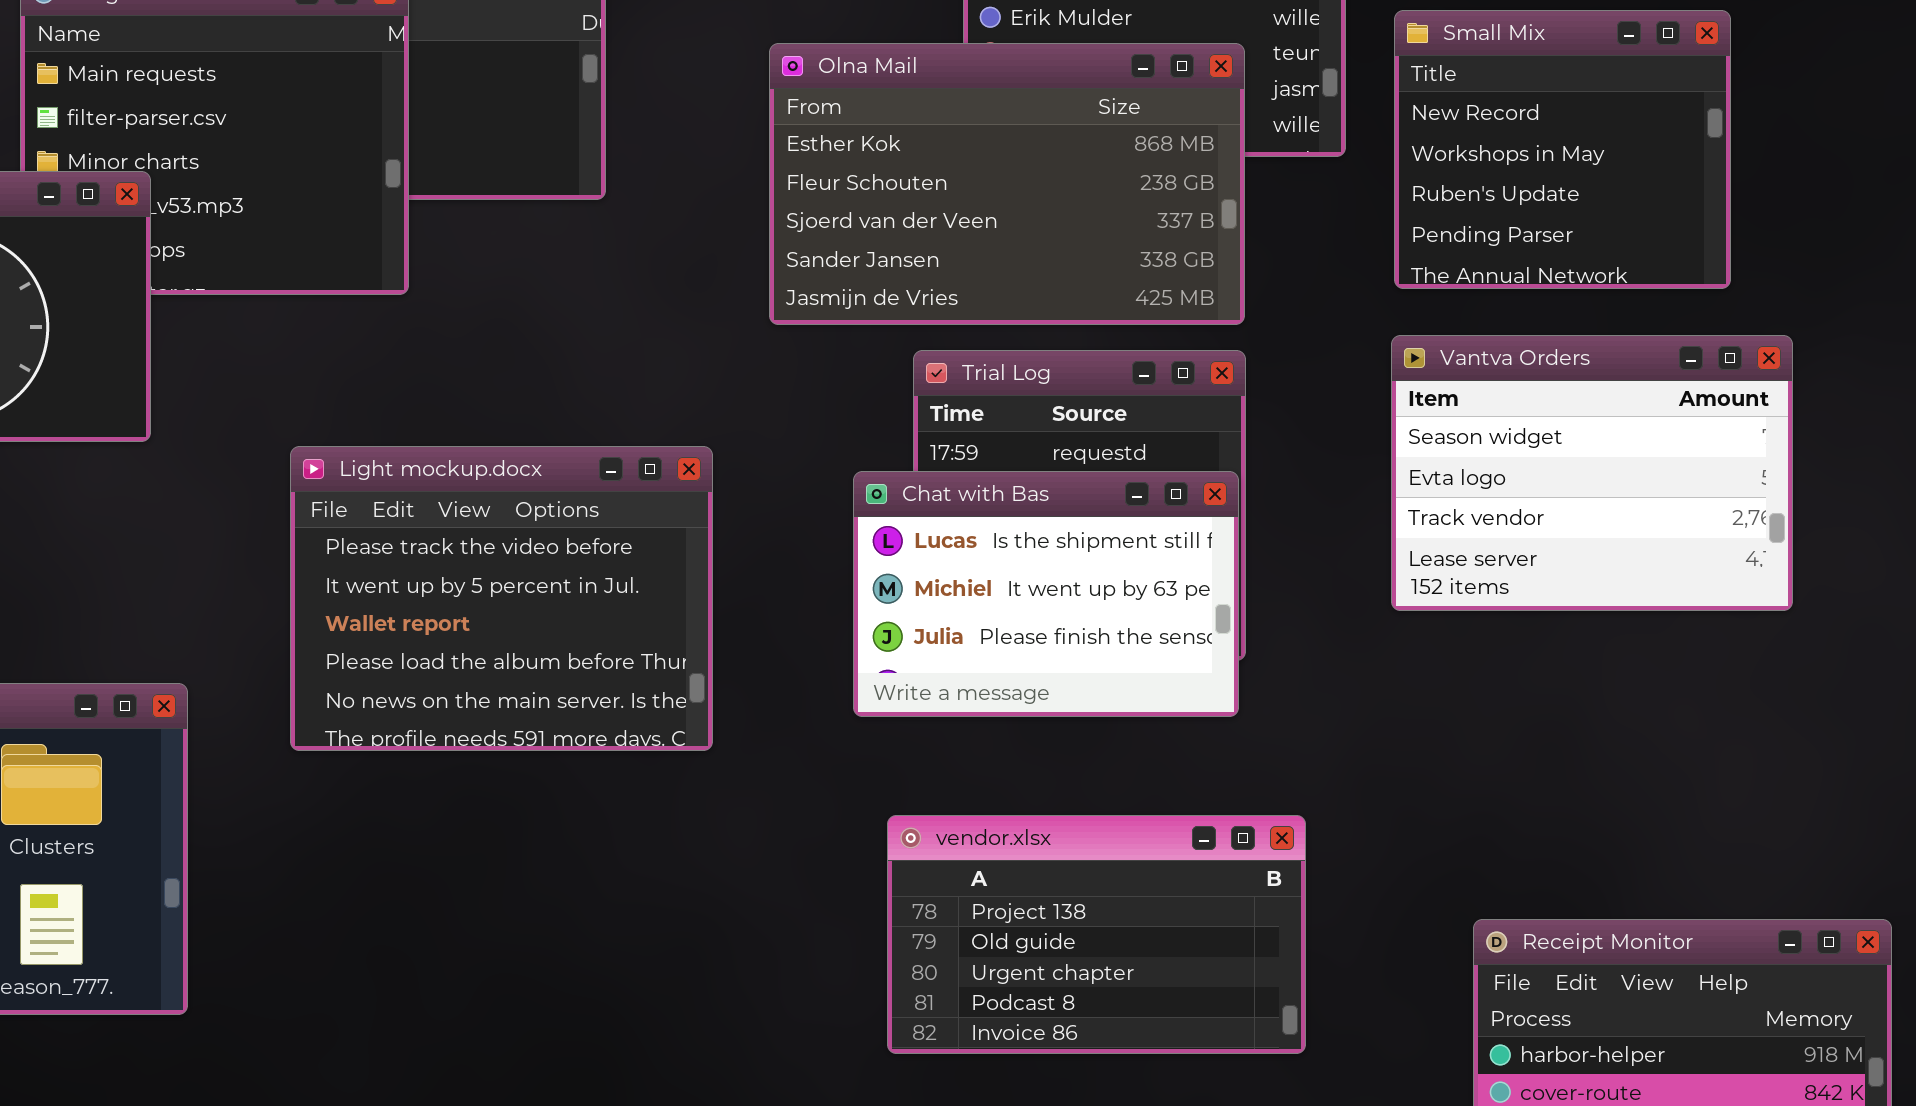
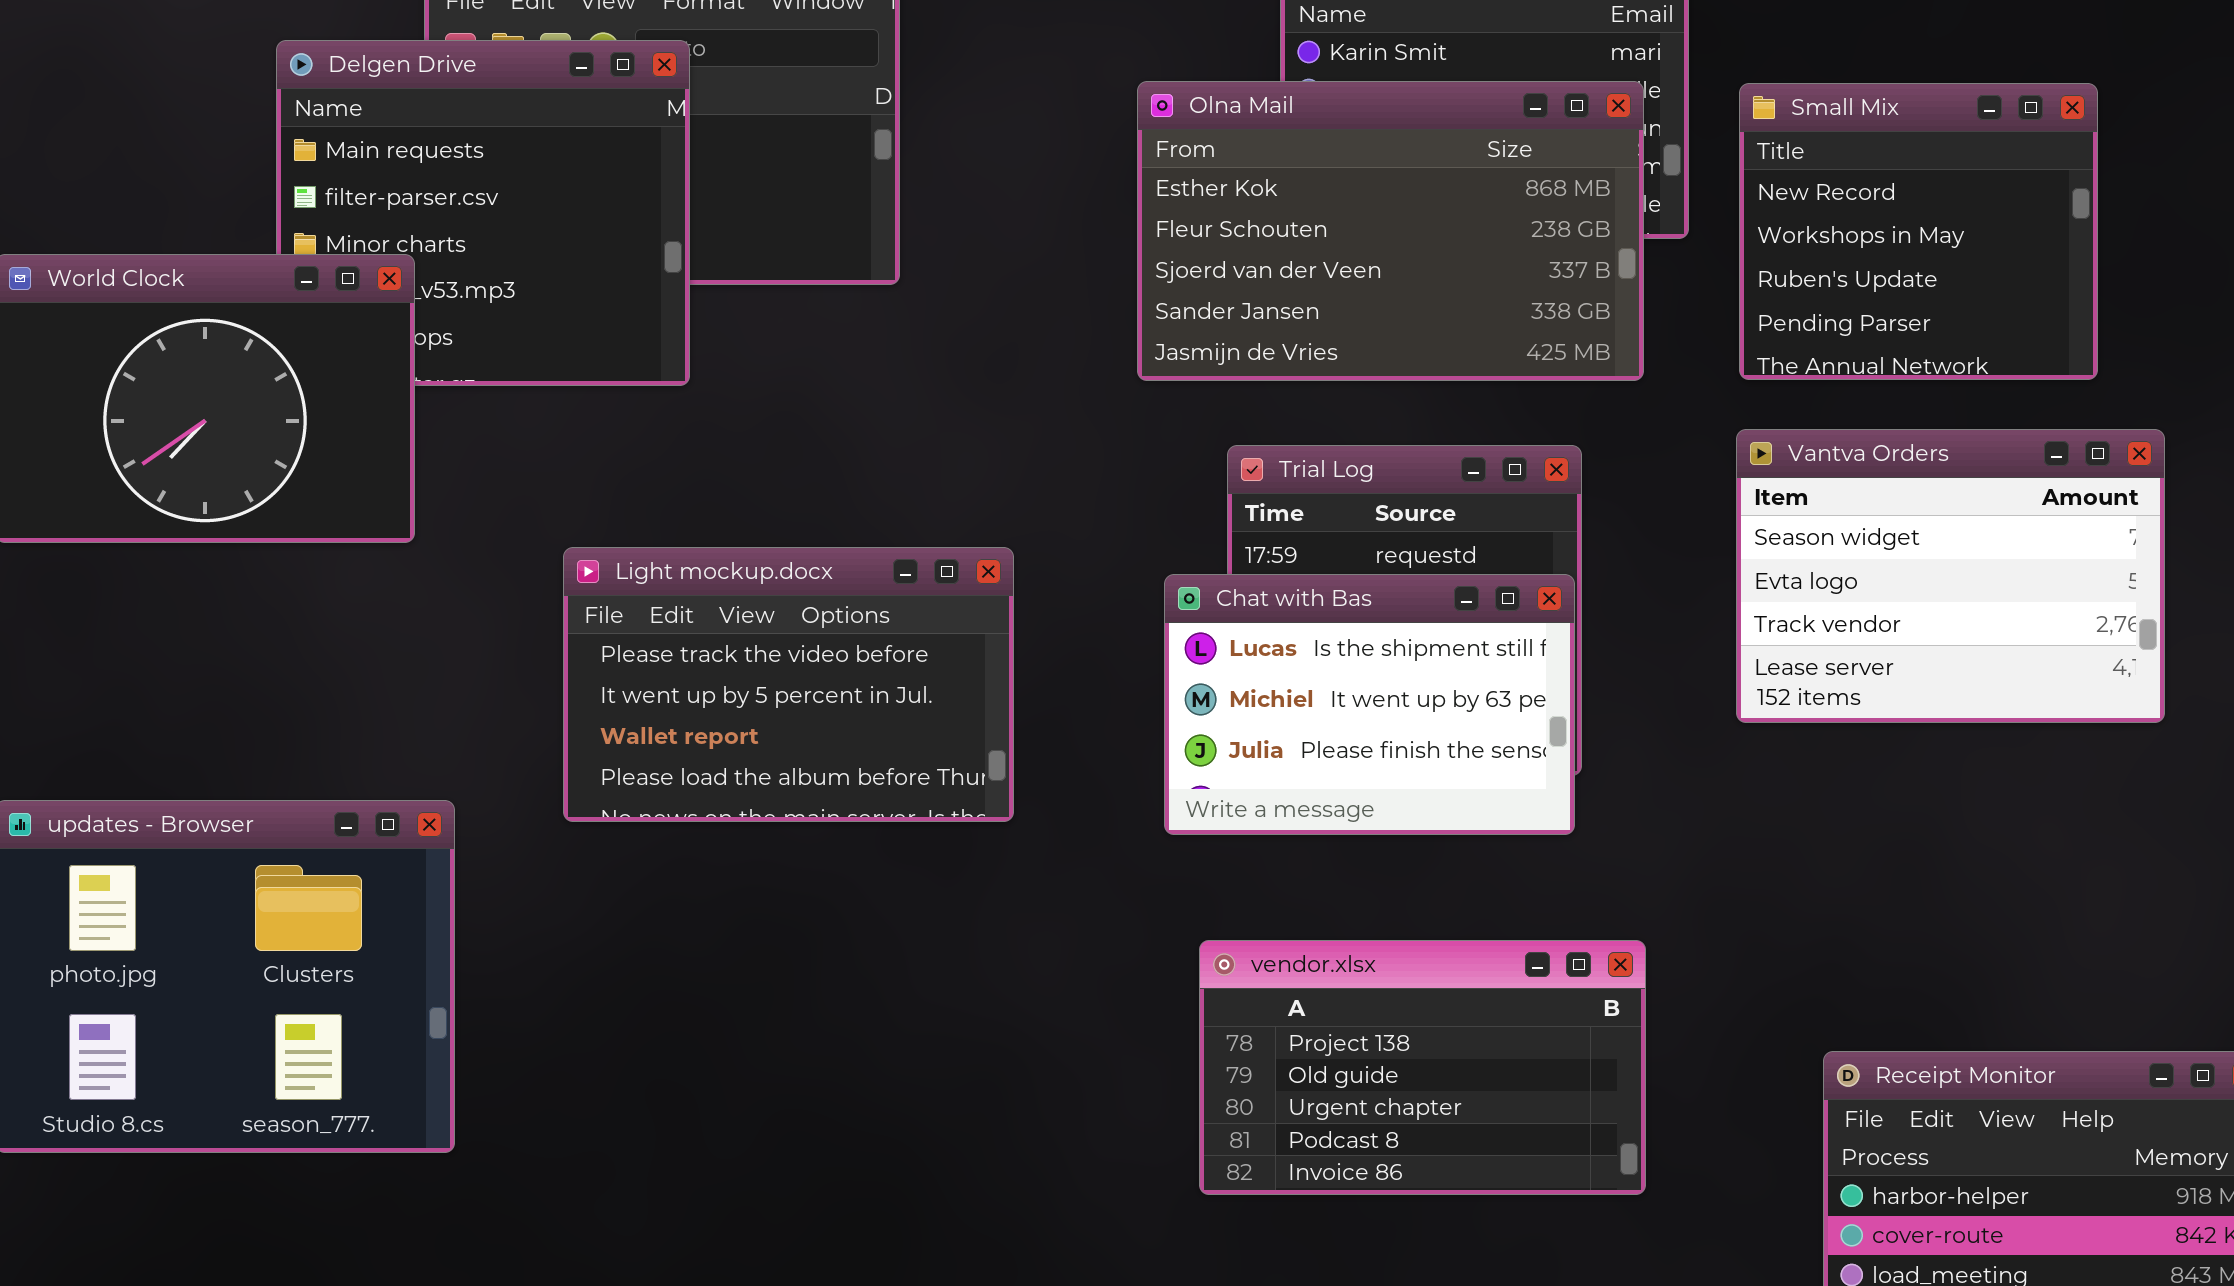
Olna Mail: [769,43,1245,325] -> [1137,81,1644,381], moved
Light mockup.docx: [290,446,713,751] -> [563,547,1014,822], resized

